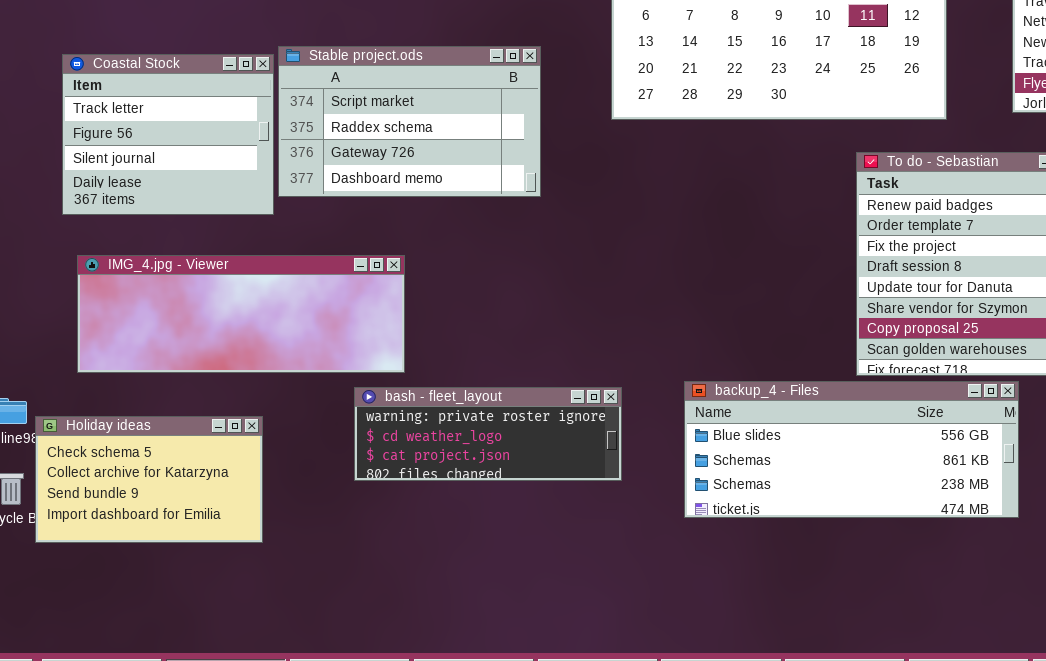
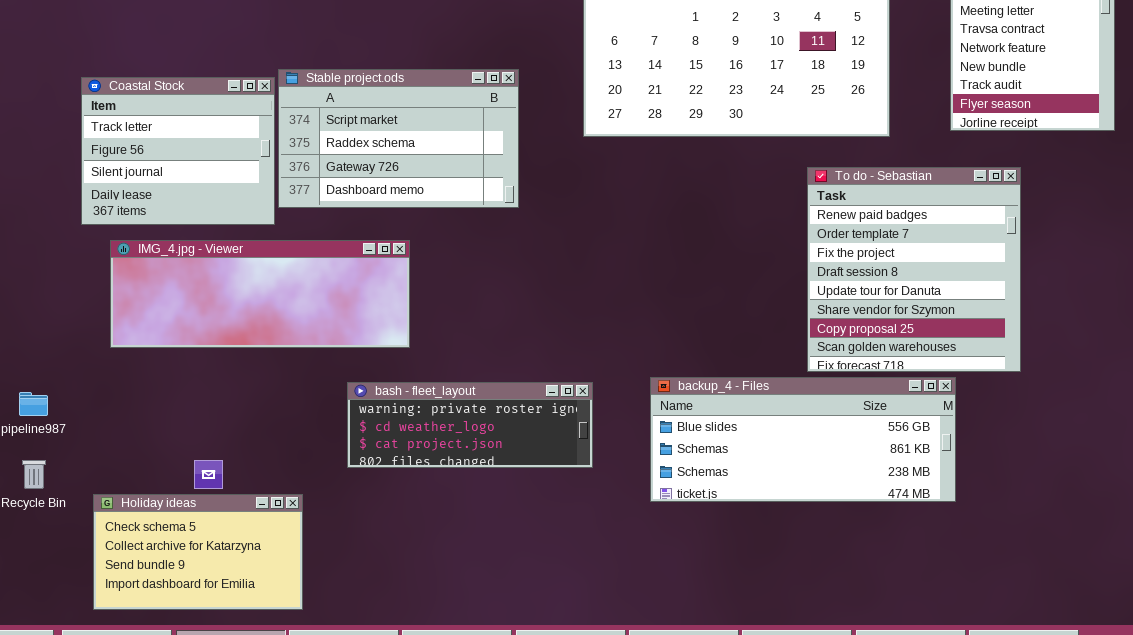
IMG_4.jpg - Viewer: [77,255,405,373] -> [110,240,410,348], moved
Holiday ideas: [35,416,263,543] -> [93,494,303,610], moved

